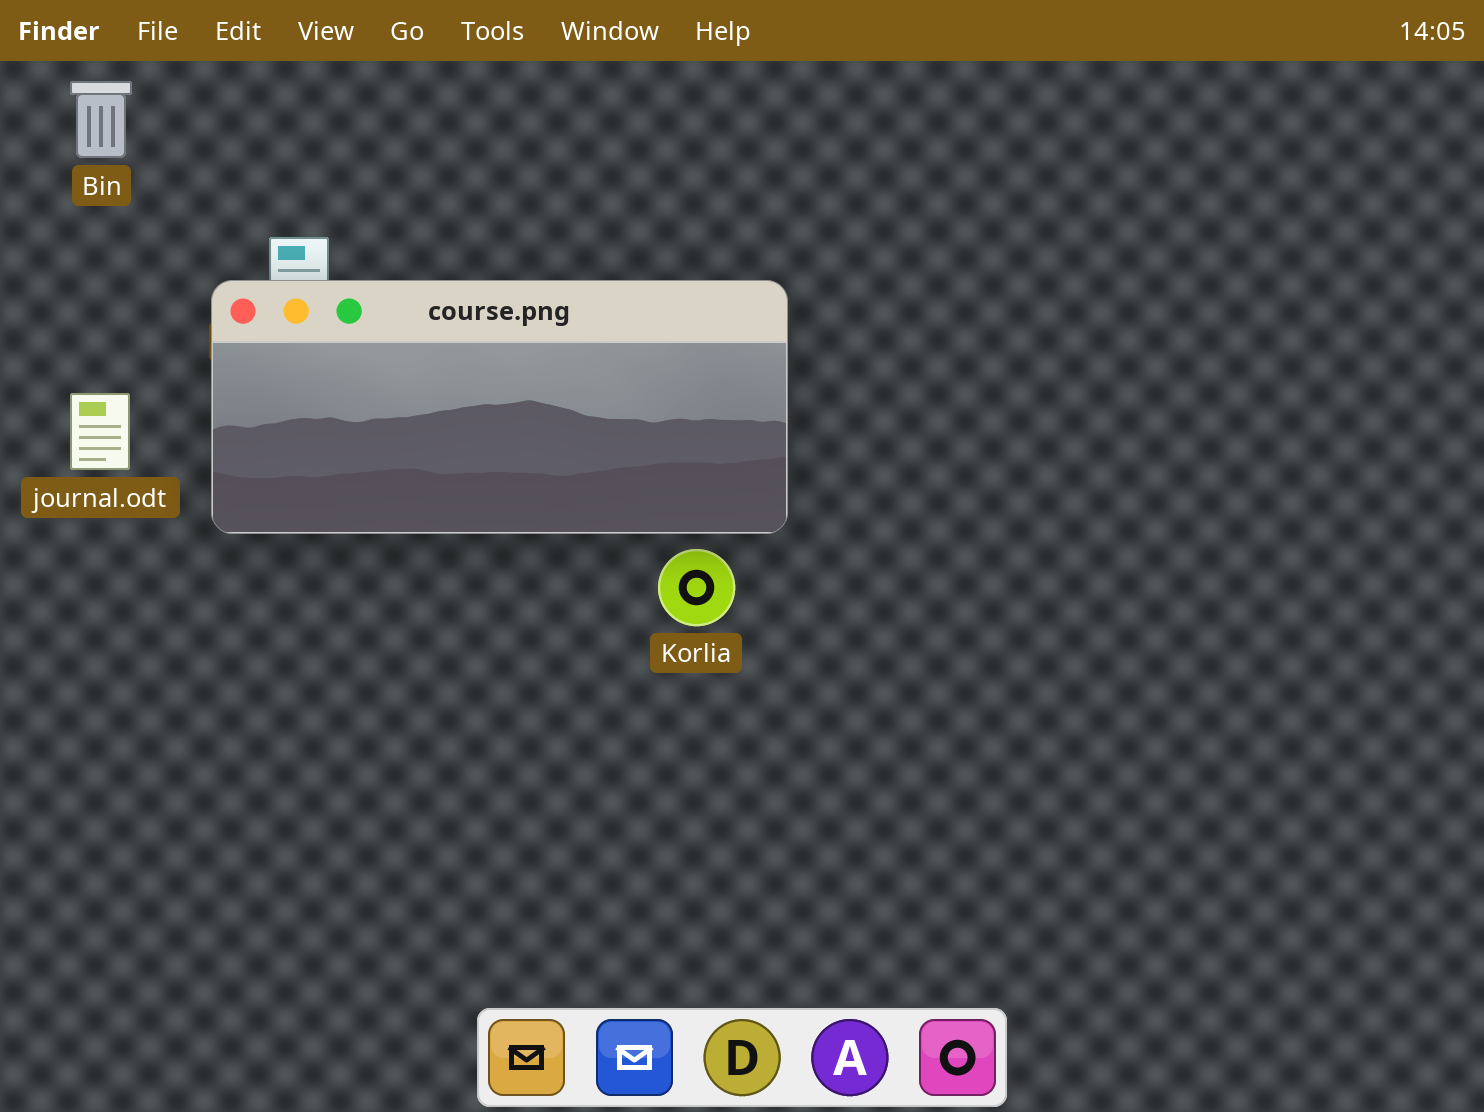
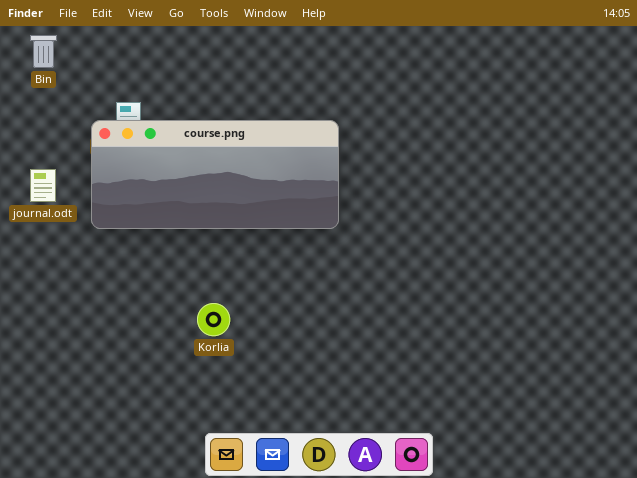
Korlia: [658,549,735,626] -> [197,303,230,336], moved

